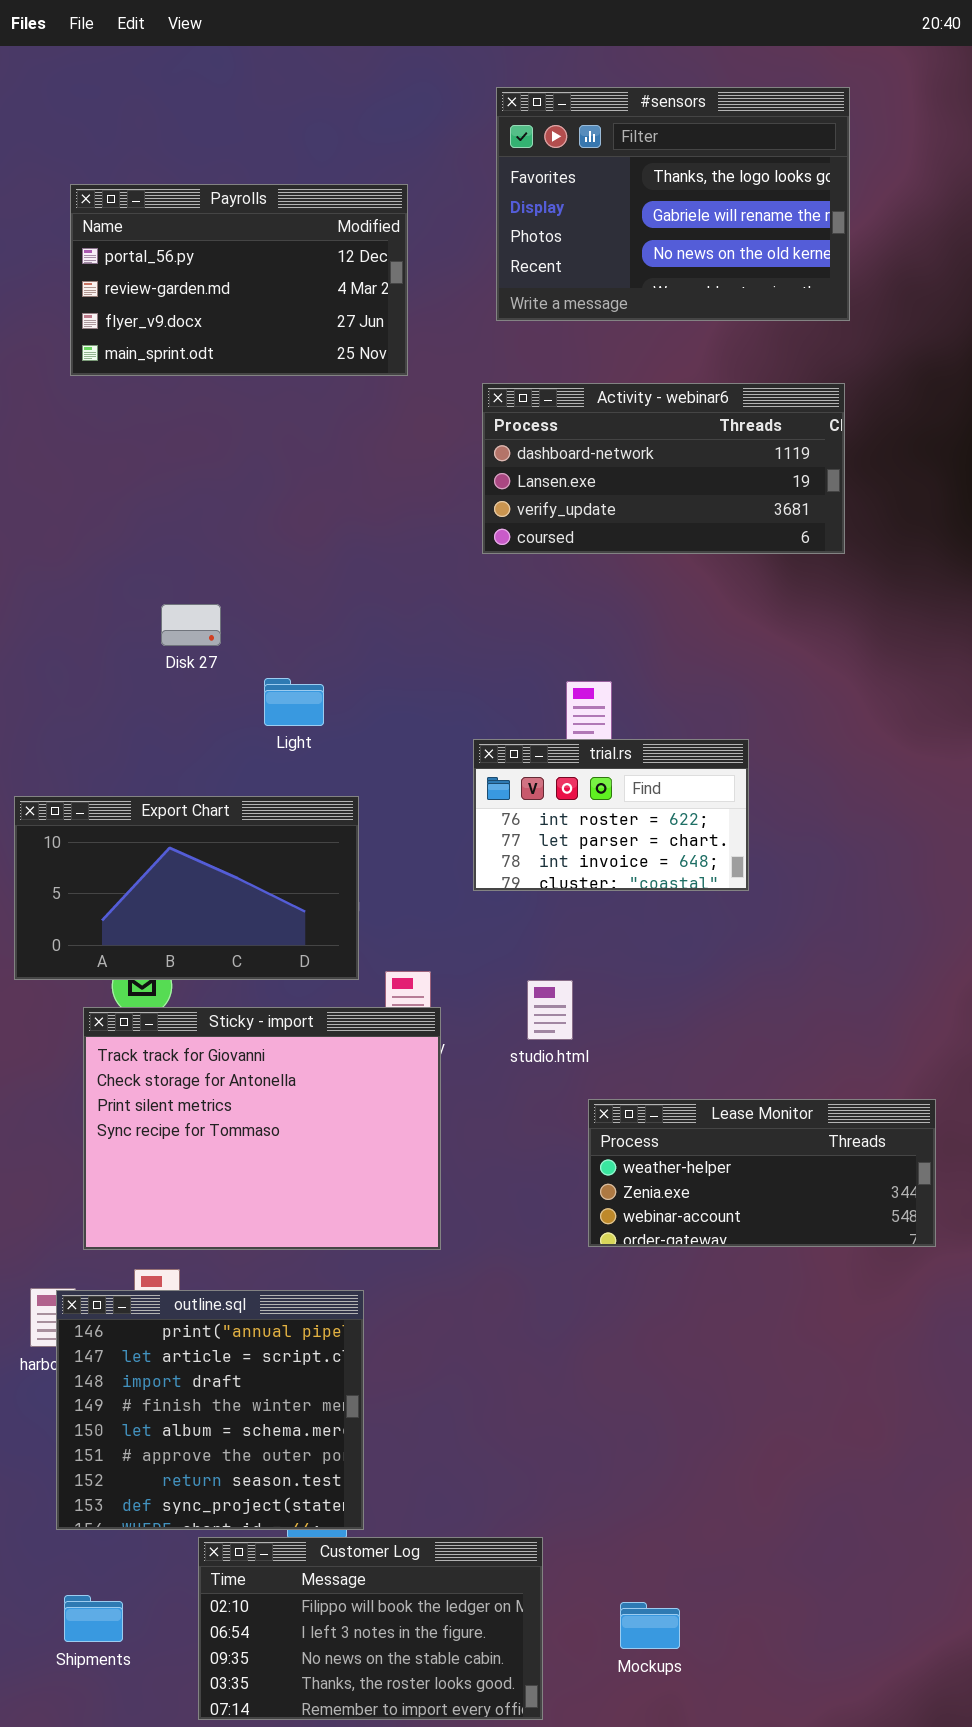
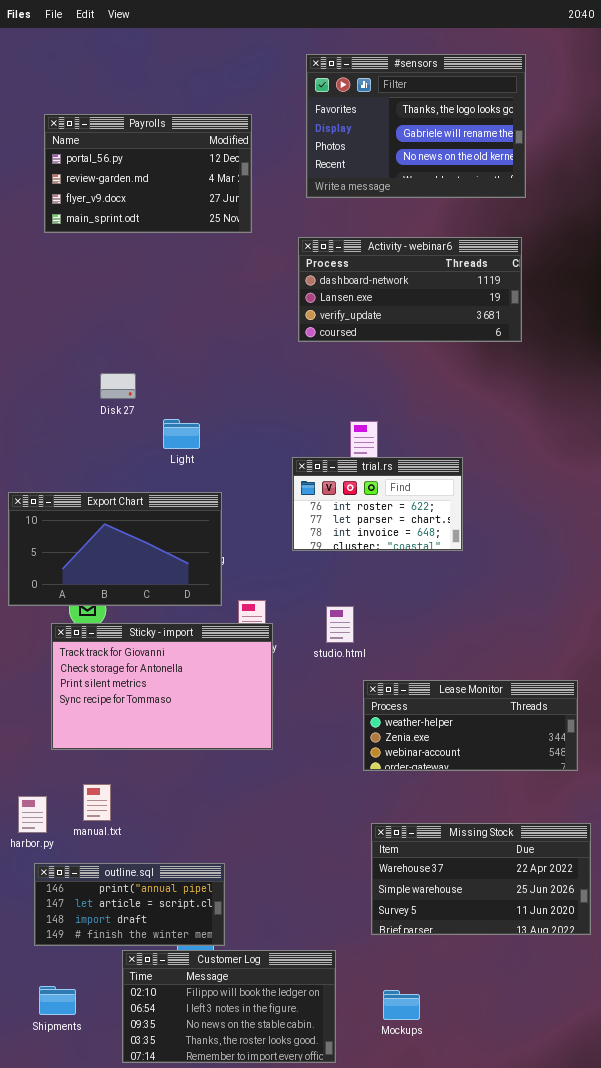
Sticky - import: [83,1007,441,1250] -> [51,623,273,750], resized
outline.sql: [56,1290,364,1530] -> [34,863,225,946], resized
Missing Stock: none -> [371,823,591,935], opened

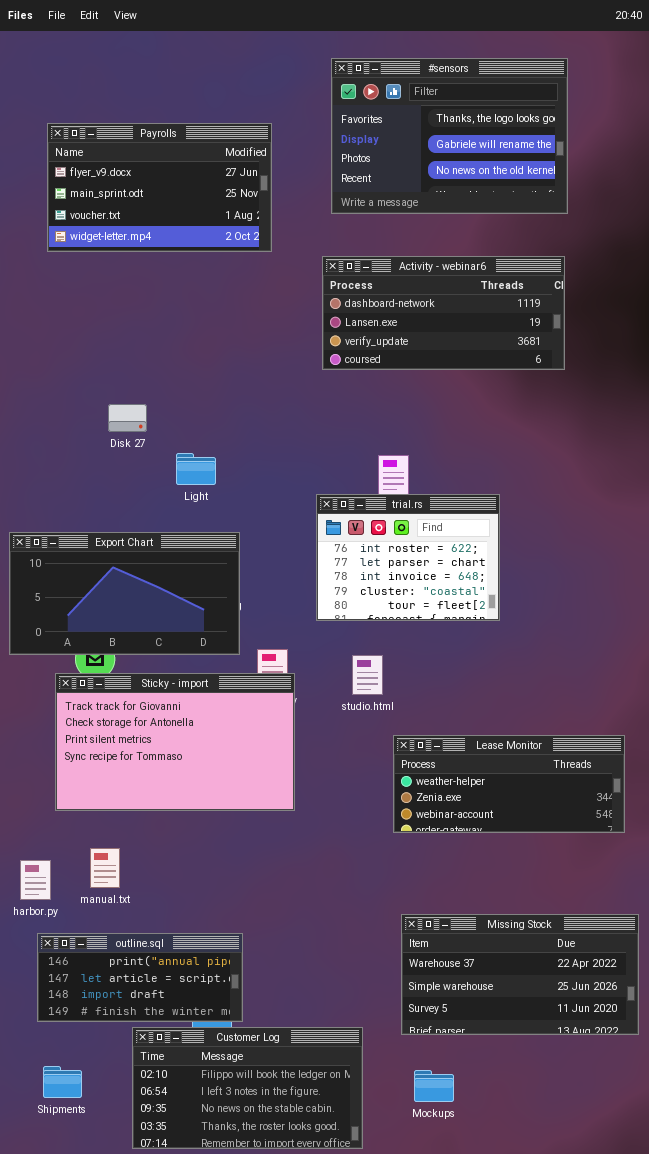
Payrolls: [44,114,252,233] -> [47,123,272,252], scrolled down 2 rows
trial.rs: [292,457,463,551] -> [316,494,500,621], resized
Missing Stock: [371,823,591,935] -> [401,914,639,1035], moved

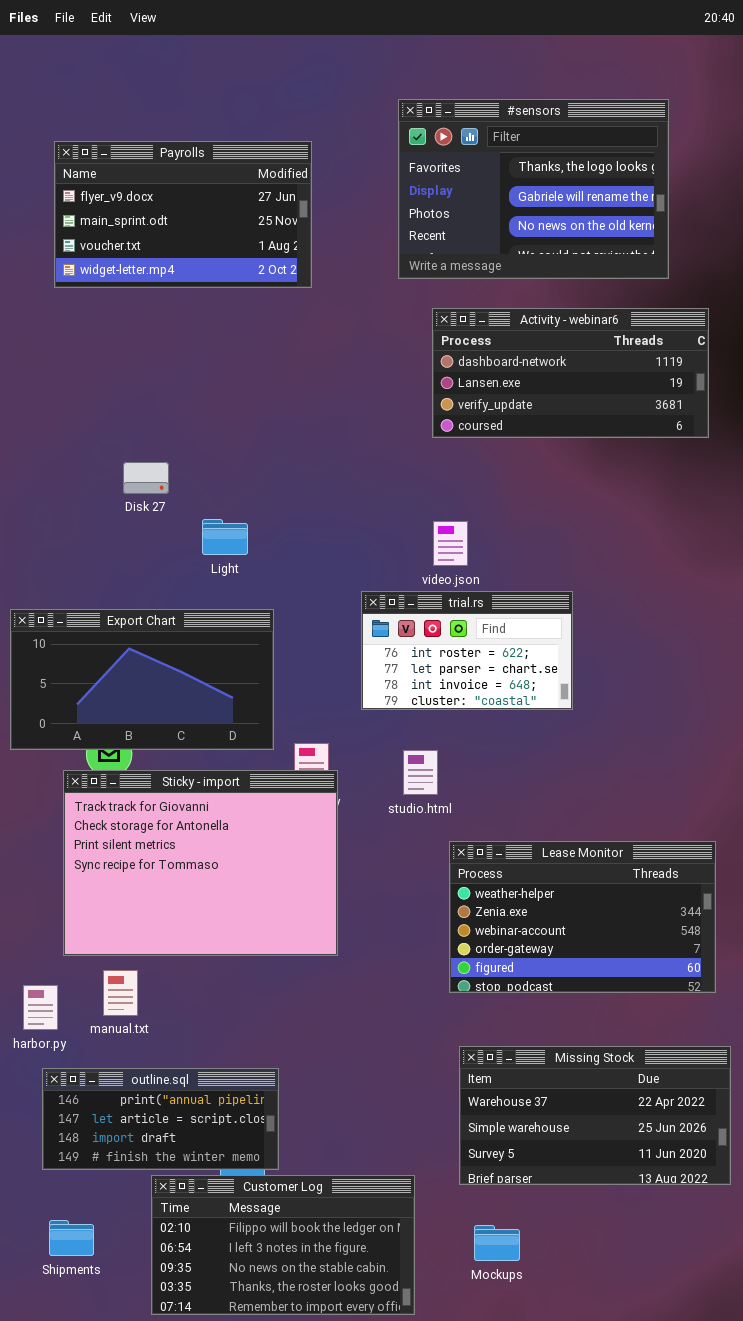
#sensors: [331,58,568,214] -> [398,99,669,279], moved
Activity - webinar6: [322,256,565,370] -> [432,308,709,438], moved
trial.rs: [316,494,500,621] -> [361,591,573,710], resized
Sticky - import: [55,673,295,811] -> [63,770,338,956], resized
Lease Monitor: [393,735,625,833] -> [449,841,716,993], resized

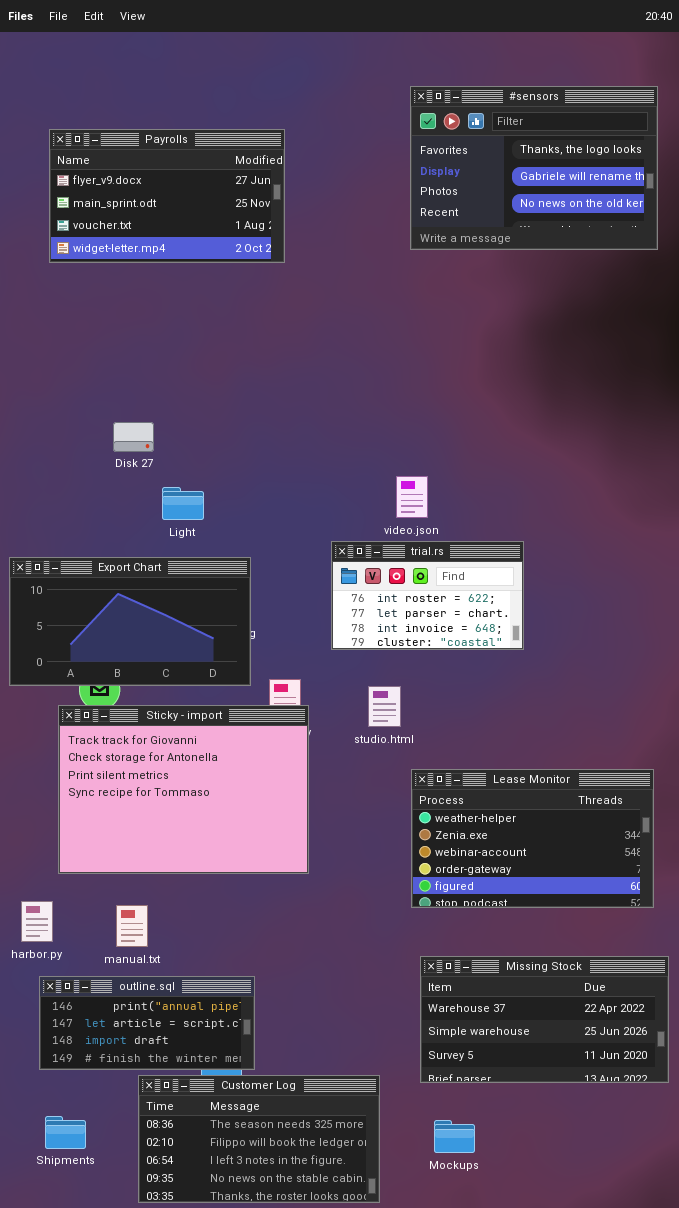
#sensors: [398,99,669,279] -> [410,86,658,250], moved
Activity - webinar6: [432,308,709,438] -> none, closed
Light: [202,519,248,555] -> [162,487,204,520], moved
manual.txt: [103,970,138,1016] -> [116,905,148,947], moved
Customer Log: [151,1175,415,1315] -> [138,1075,380,1203], scrolled up 1 row

